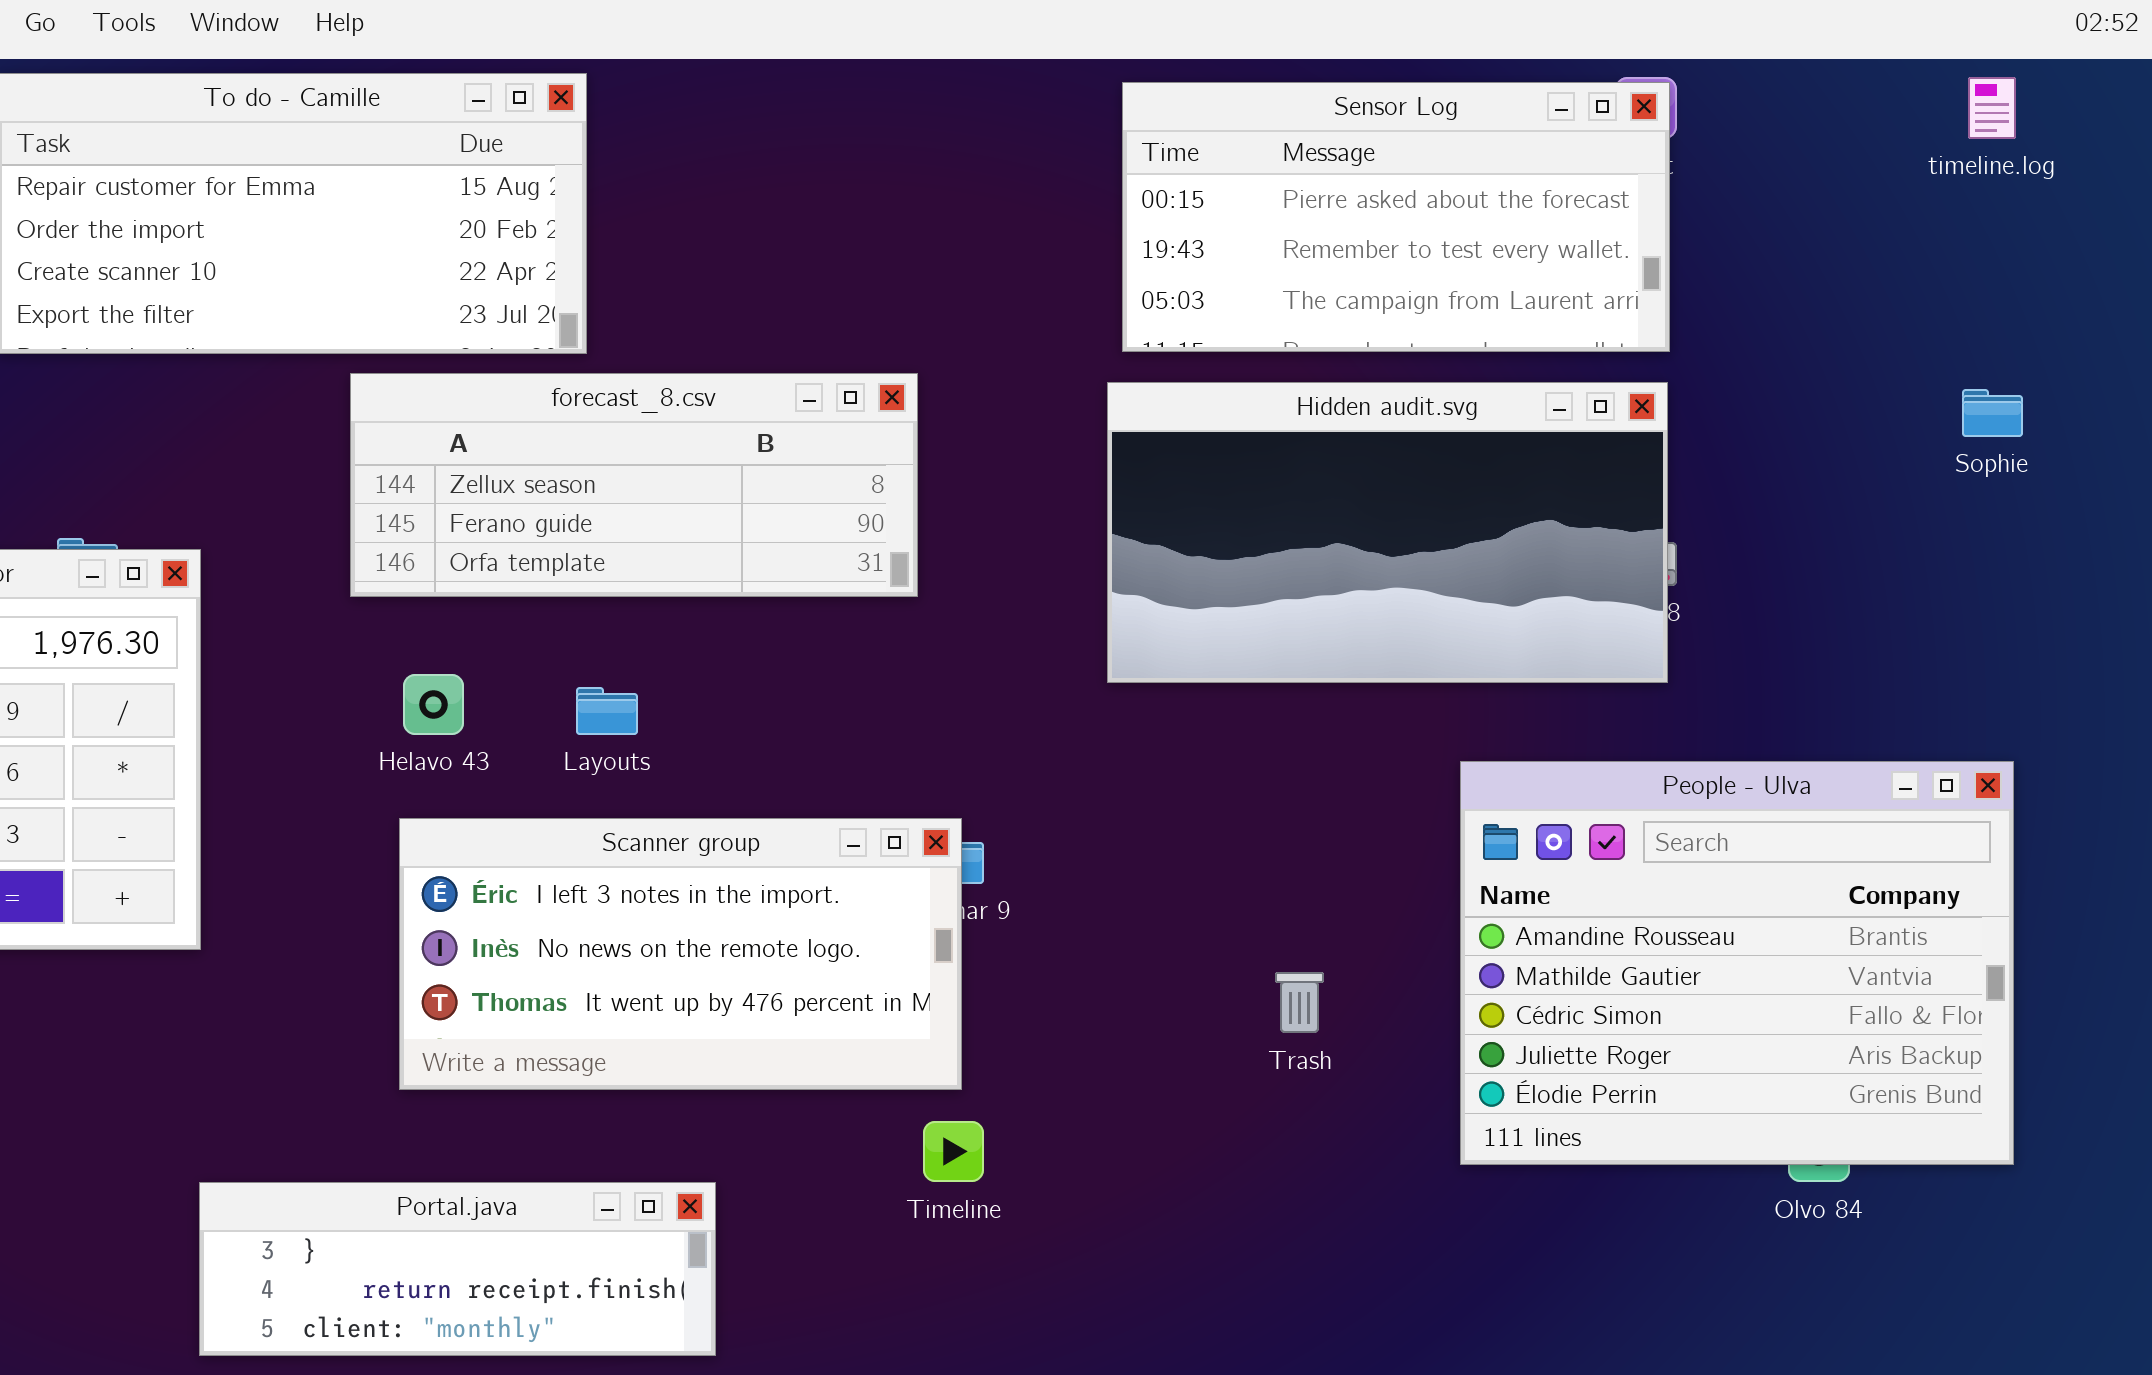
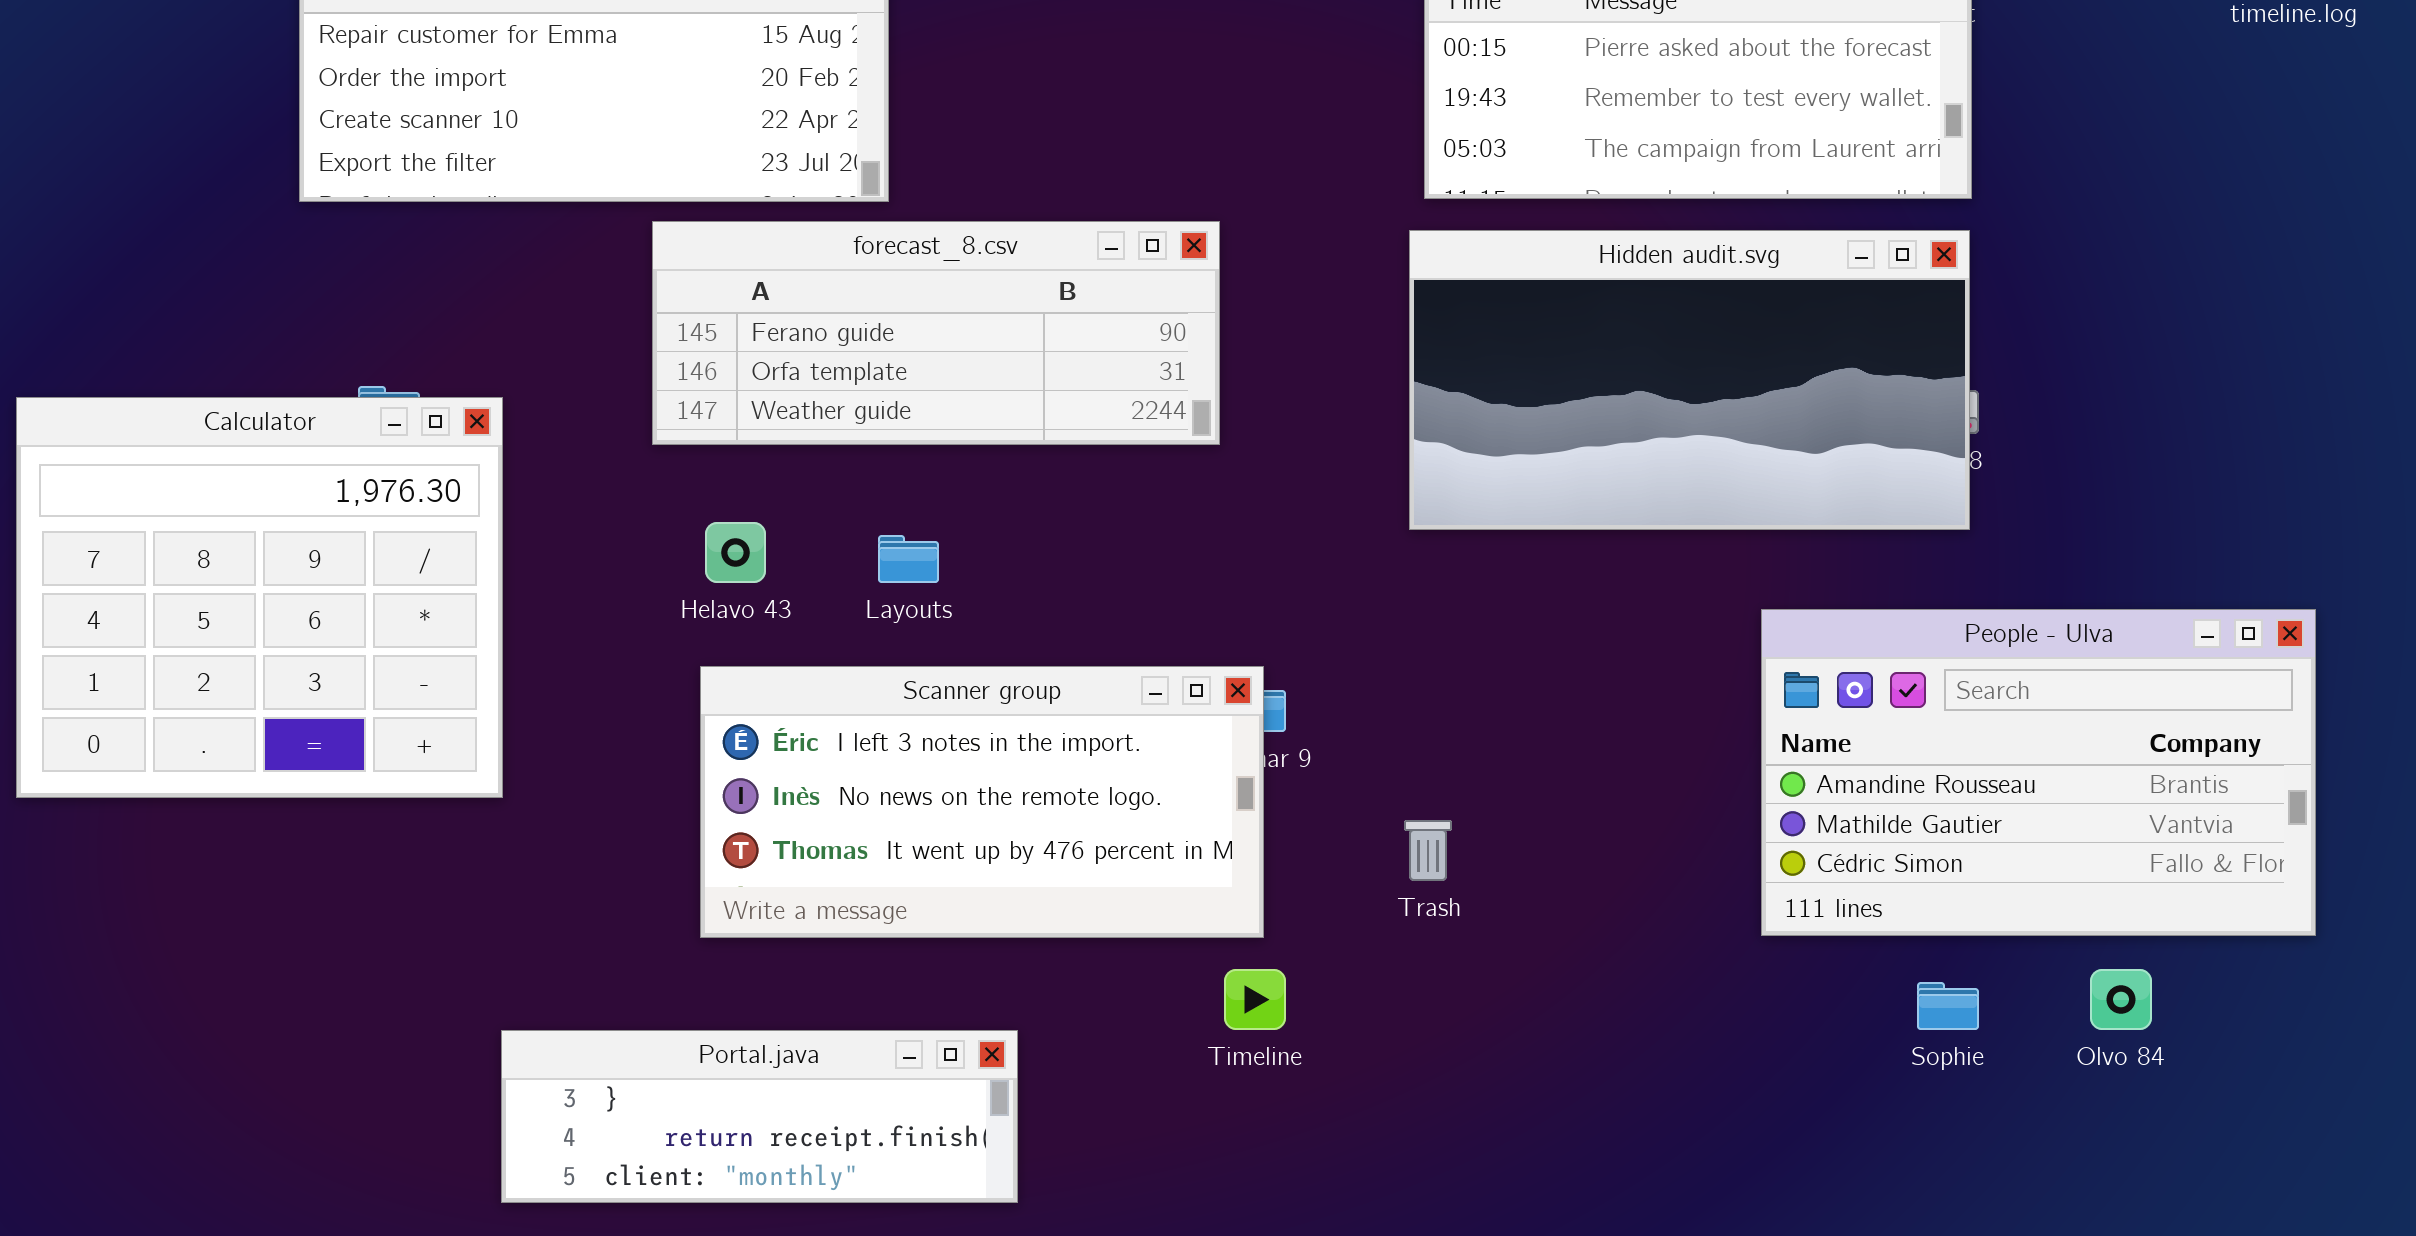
forecast_8.csv: [350,373,918,597] -> [652,221,1220,445], scrolled down 1 row
Sophie: [1962,389,2023,437] -> [1917,982,1979,1030], moved
People - Ulva: [1460,761,2014,1165] -> [1761,609,2316,936], resized
Trash: [1275,972,1324,1033] -> [1404,820,1452,881], moved

